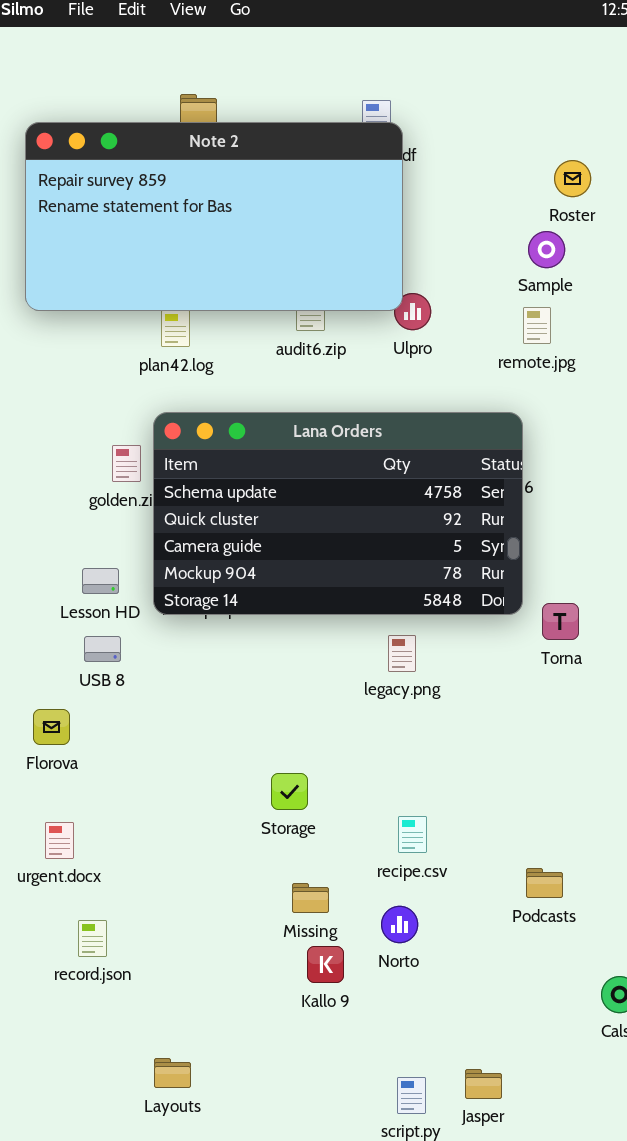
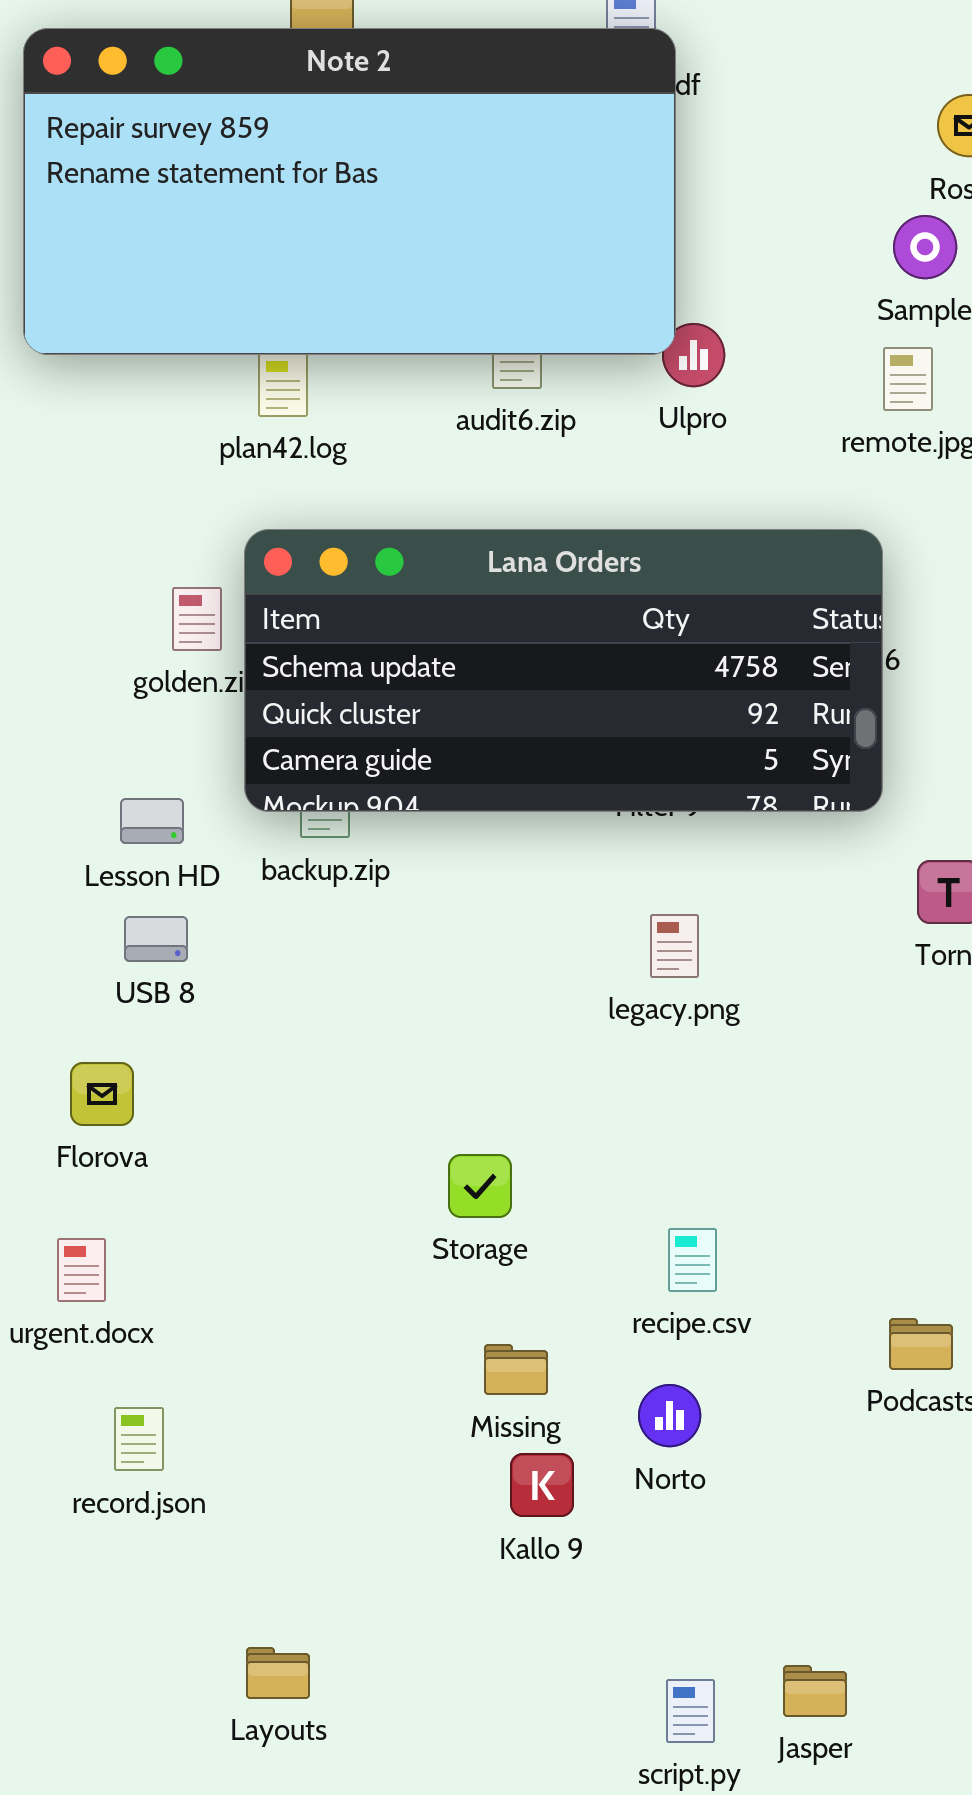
Lana Orders: [153,412,523,615] -> [244,529,883,812], resized
Florova: [33,709,70,745] -> [70,1062,134,1126], moved

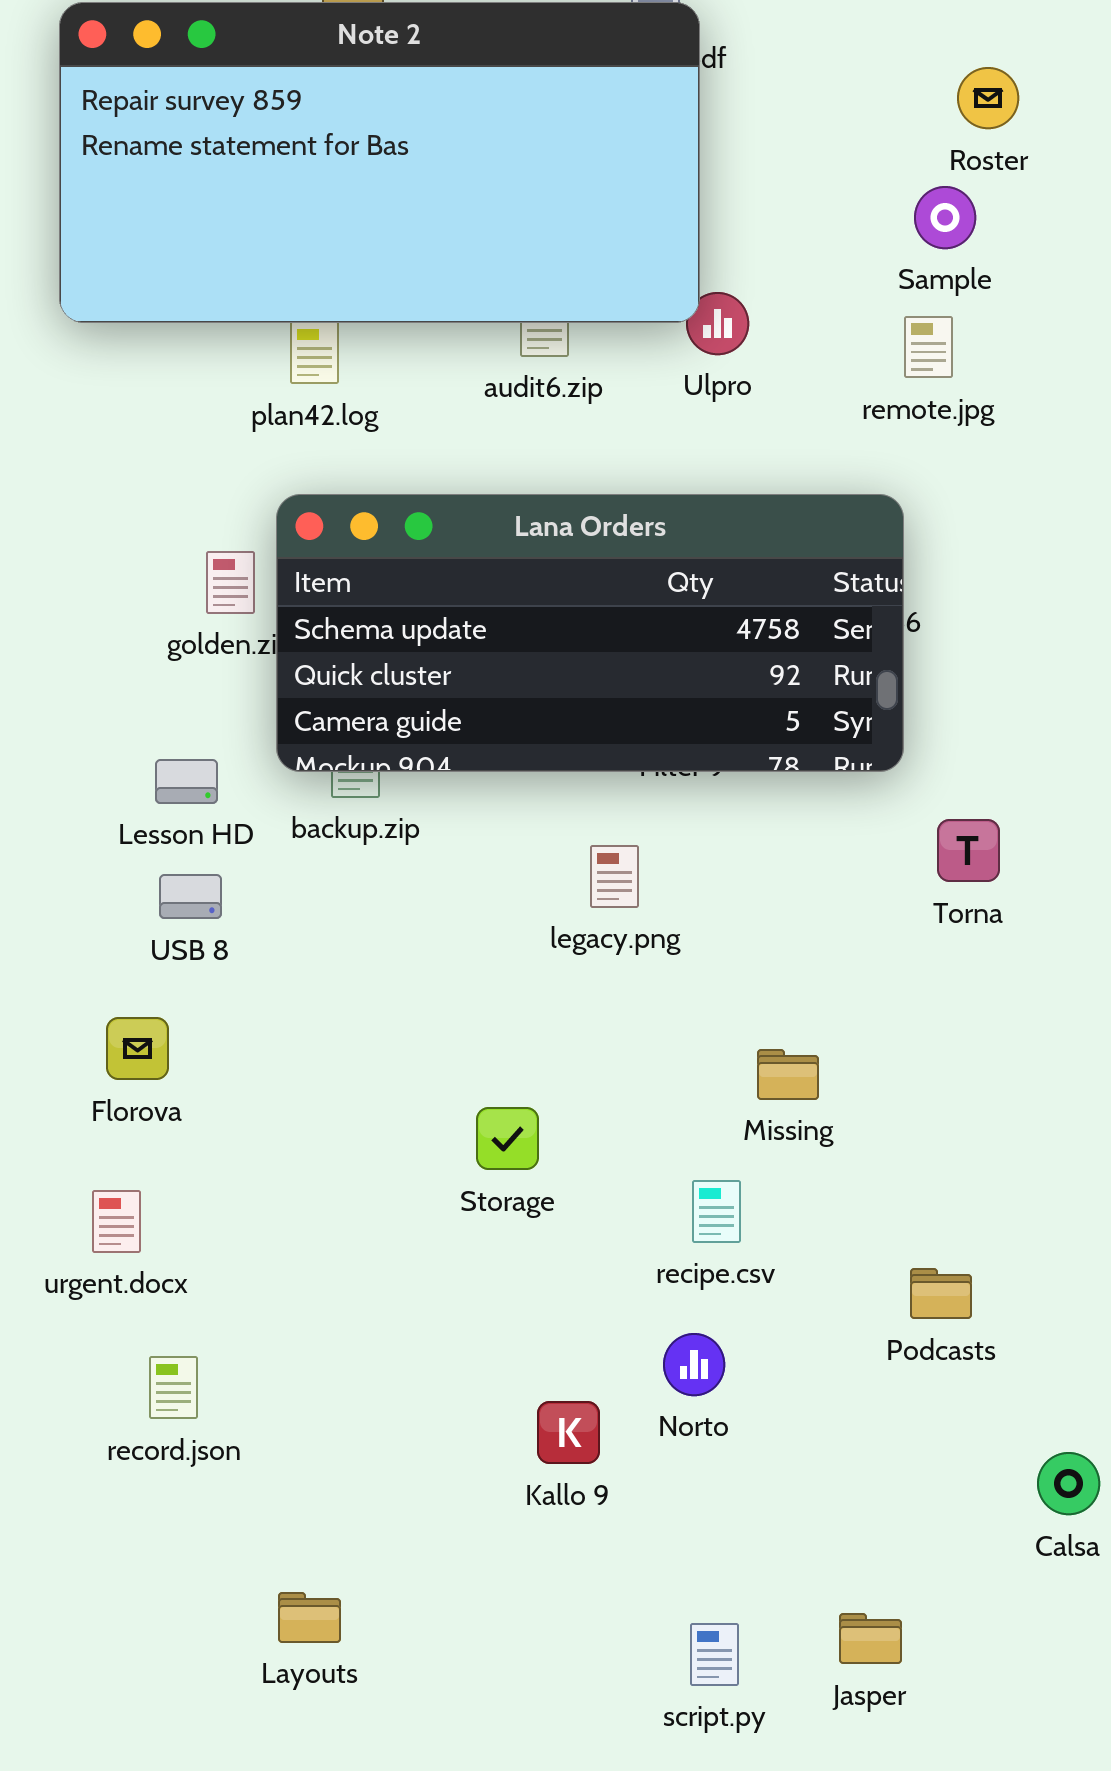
legacy.png: [650,914,699,978] -> [590,845,639,908], moved
Missing: [484,1344,548,1395] -> [757,1049,819,1100], moved
Jasper: [783,1665,847,1717] -> [839,1613,902,1664], moved

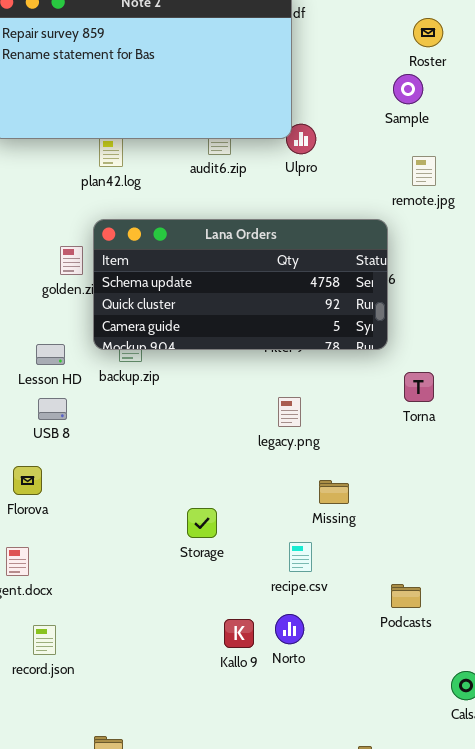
remote.jpg: [904,316,953,378] -> [412,156,436,186], moved
legacy.png: [590,845,639,908] -> [278,397,301,427], moved
Kallo 9: [537,1401,600,1464] -> [224,619,254,648], moved

